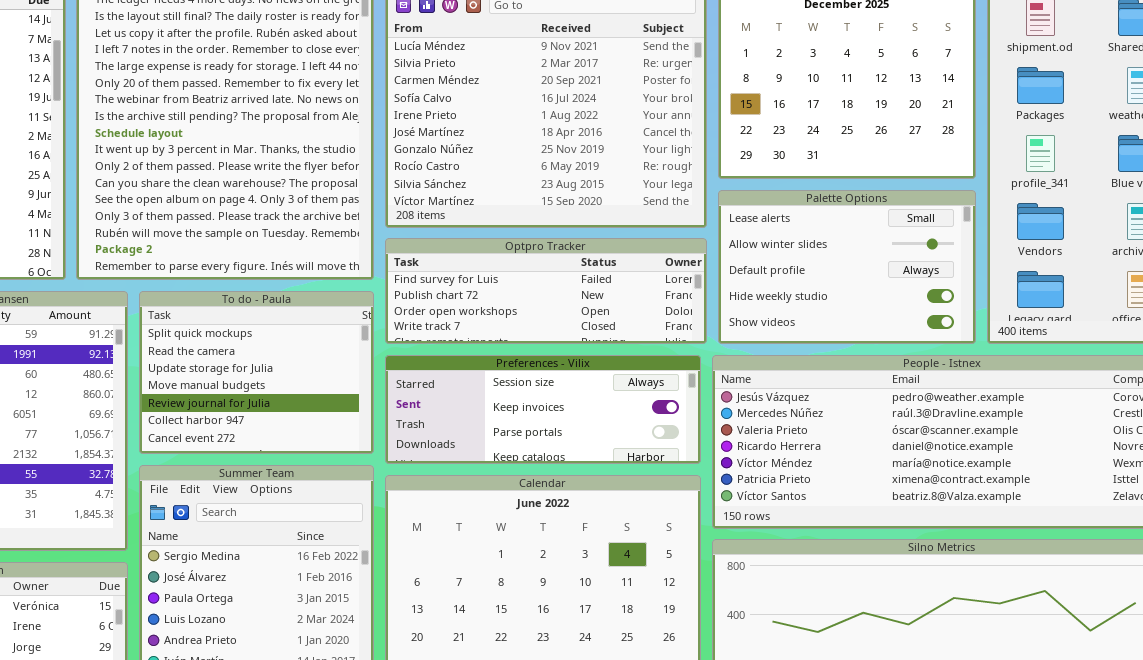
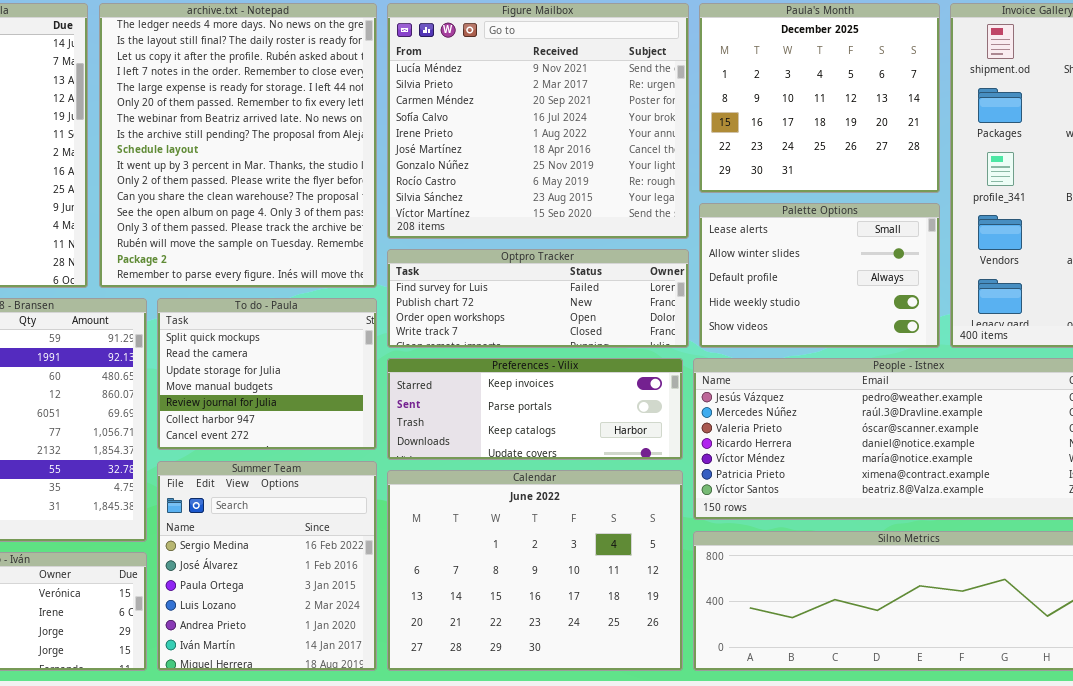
Preferences - Vilix: [385,355,701,464] -> [387,358,683,460], scrolled down 1 row

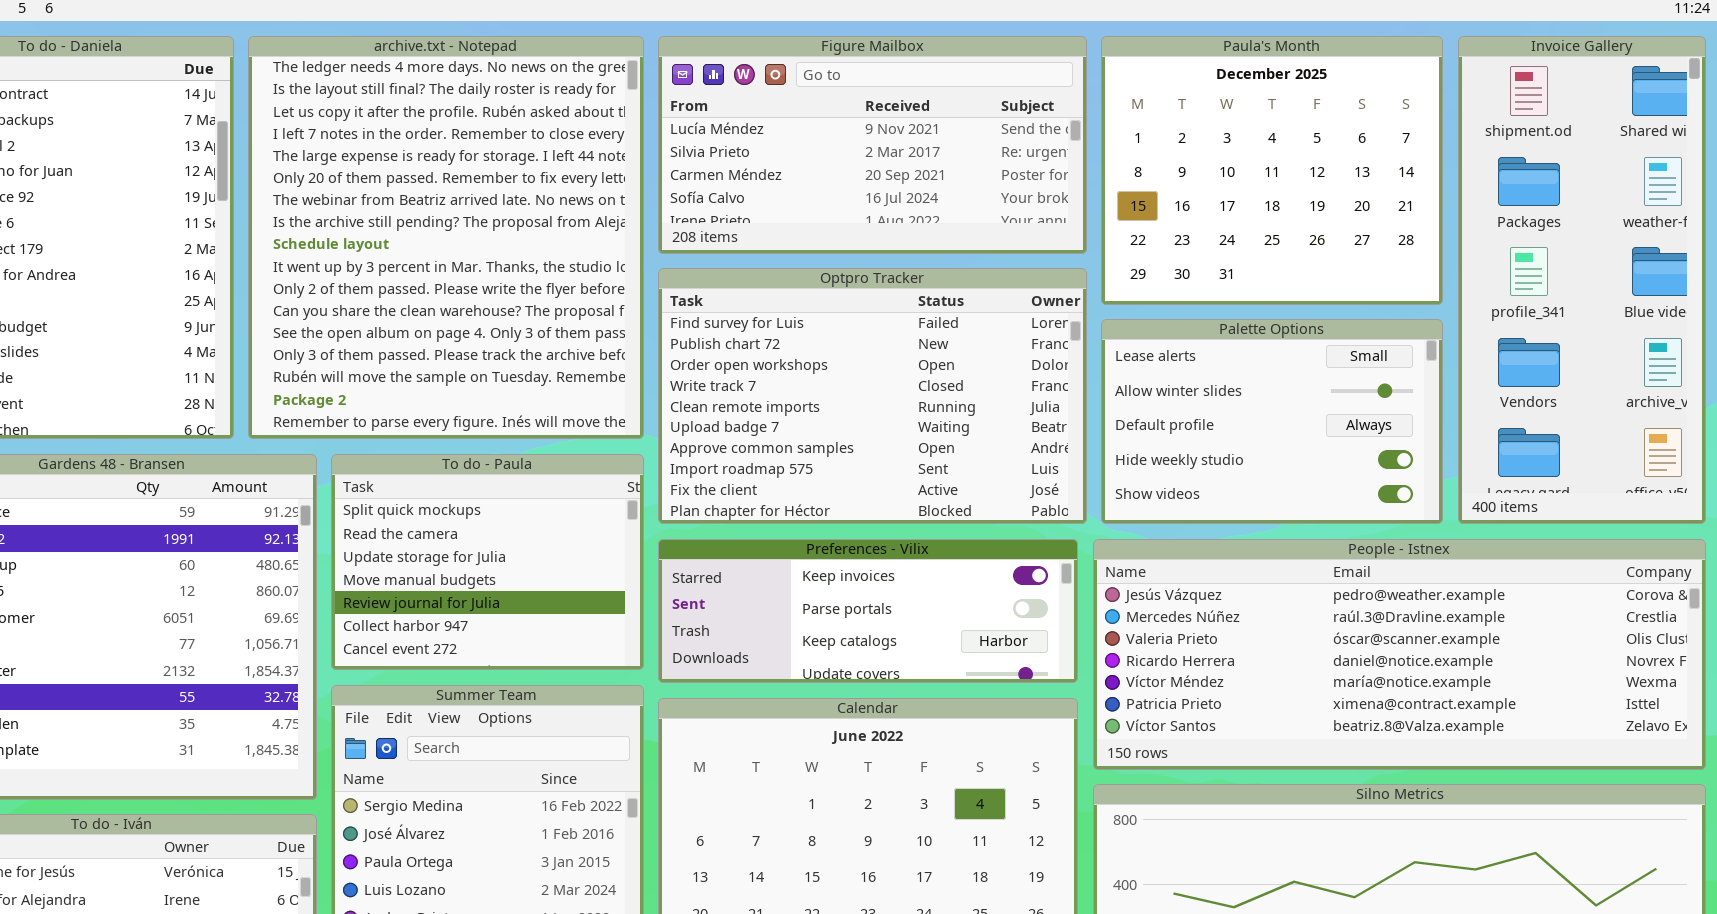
Figure Mailbox: [387,3,689,239] -> [658,36,1087,254], resized
Optpro Tracker: [387,249,689,348] -> [658,268,1087,524], resized

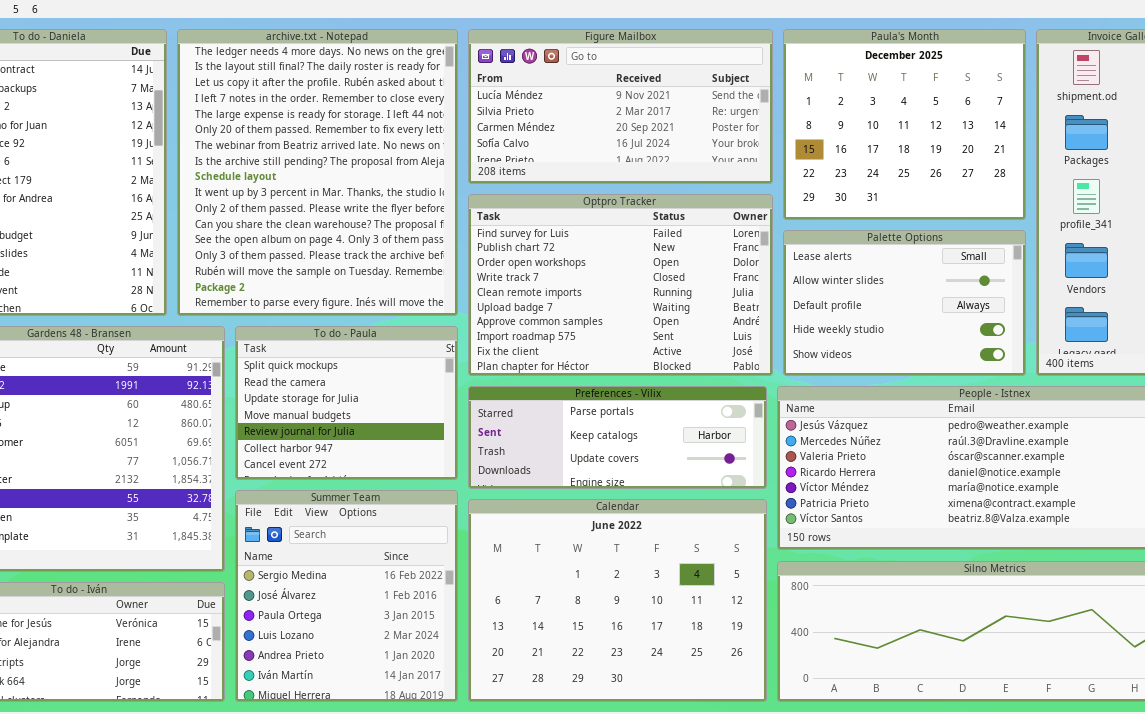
Preferences - Vilix: [658,539,1078,683] -> [468,386,767,489], scrolled down 1 row

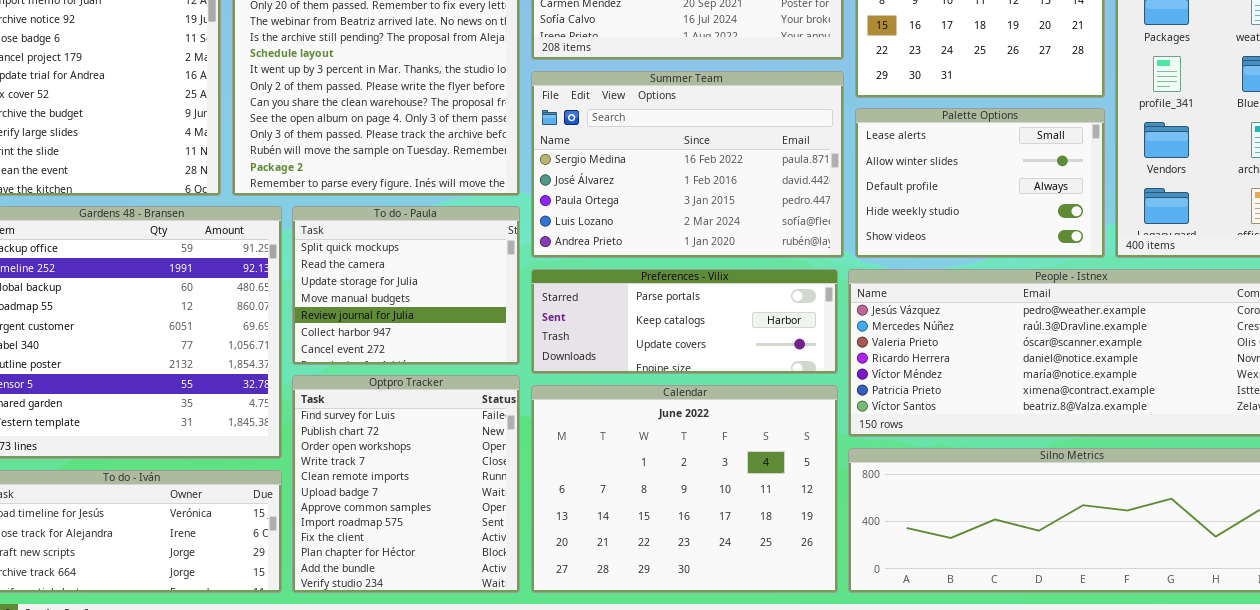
Optpro Tracker: [468,194,773,376] -> [292,375,520,593], moved, resized
Summer Team: [235,490,458,702] -> [531,71,844,258], moved, resized

